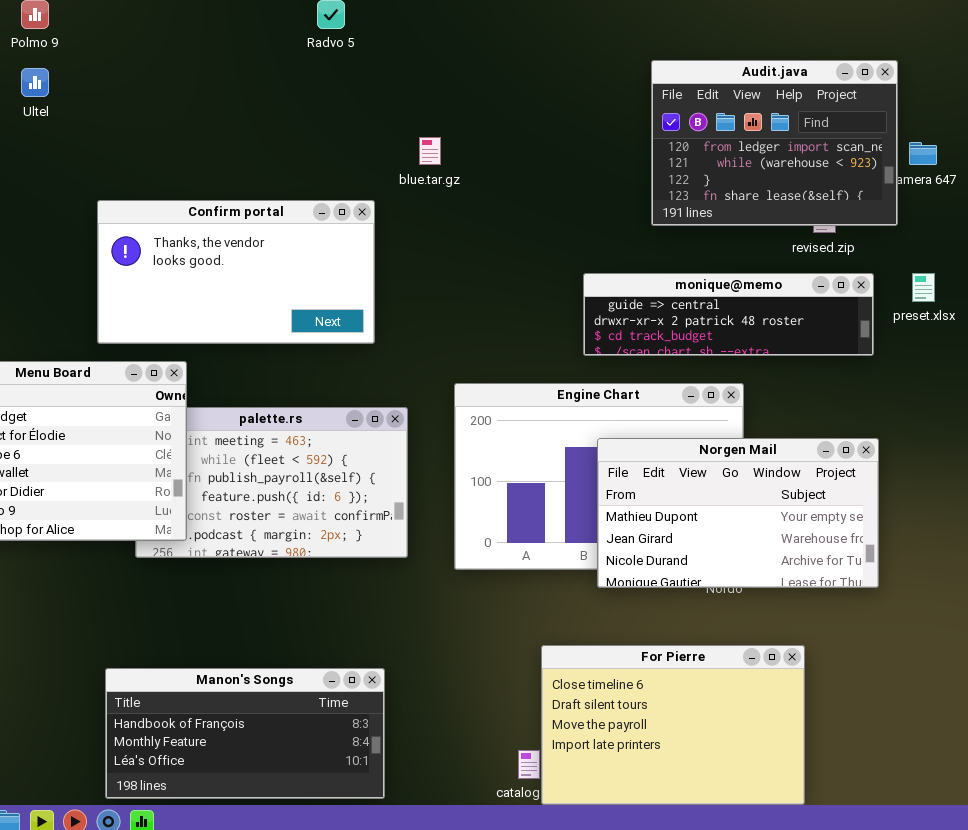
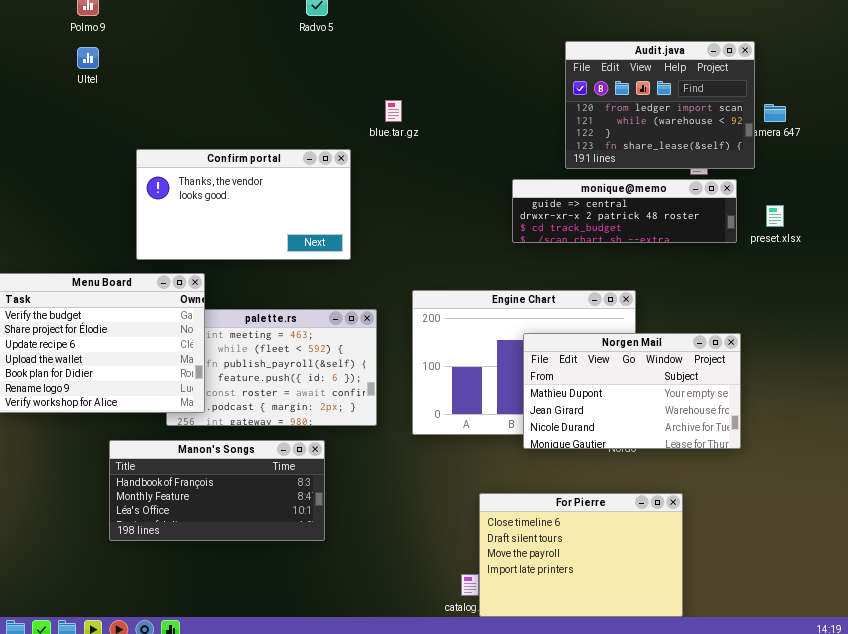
monique@memo: [583,273,874,356] -> [512,179,737,243], moved
Manon's Songs: [105,668,385,799] -> [109,440,325,541], moved

